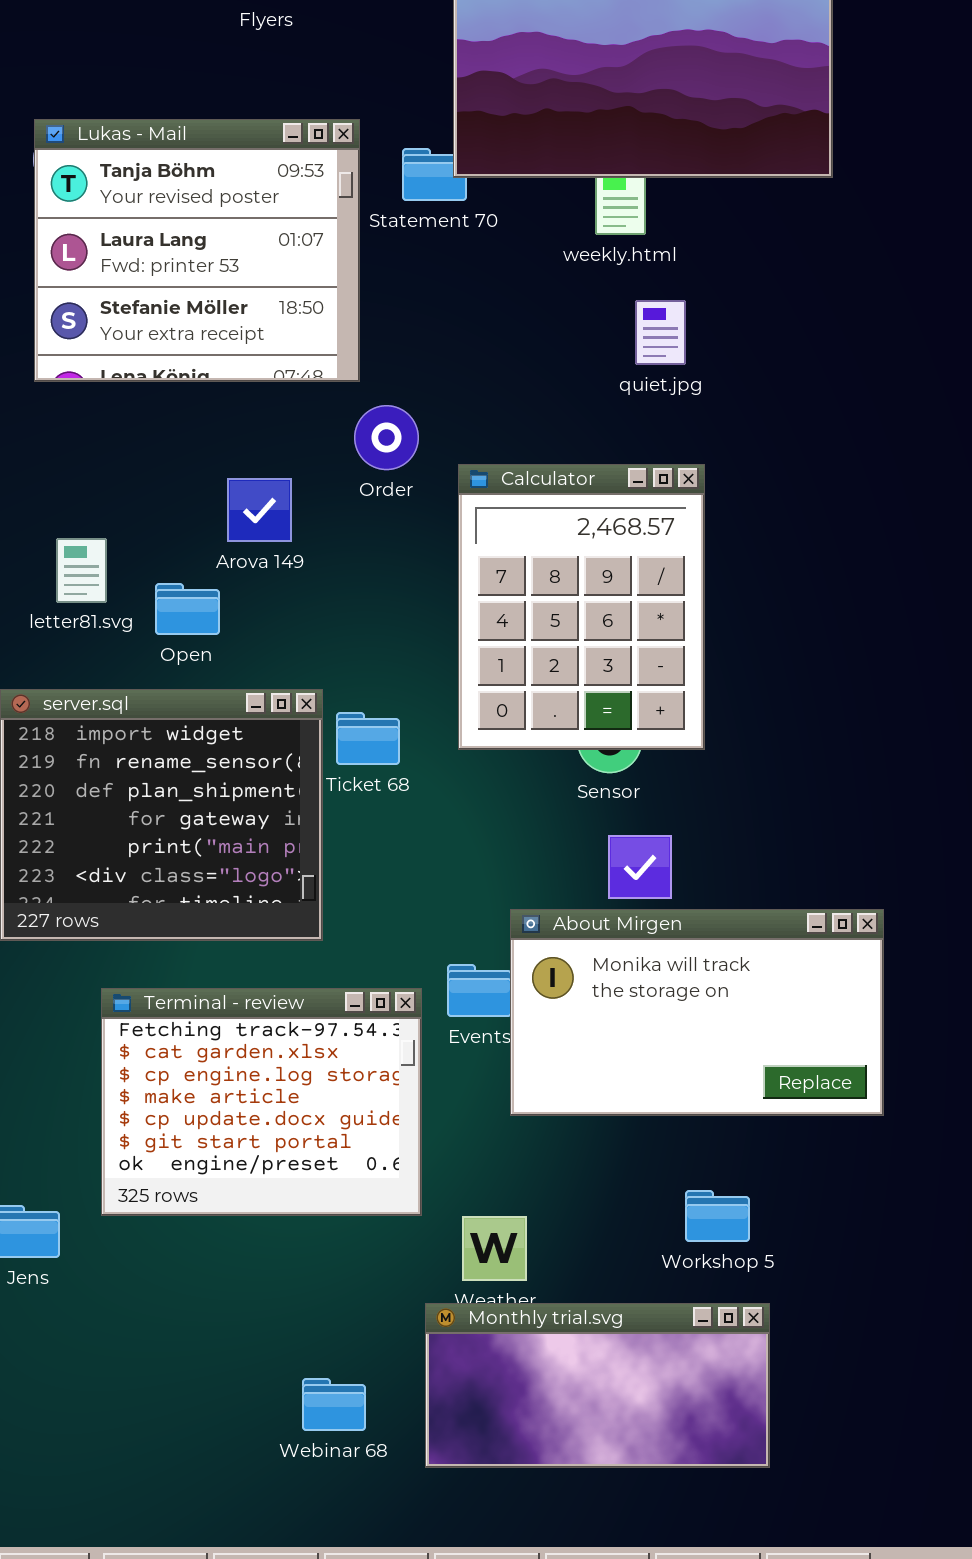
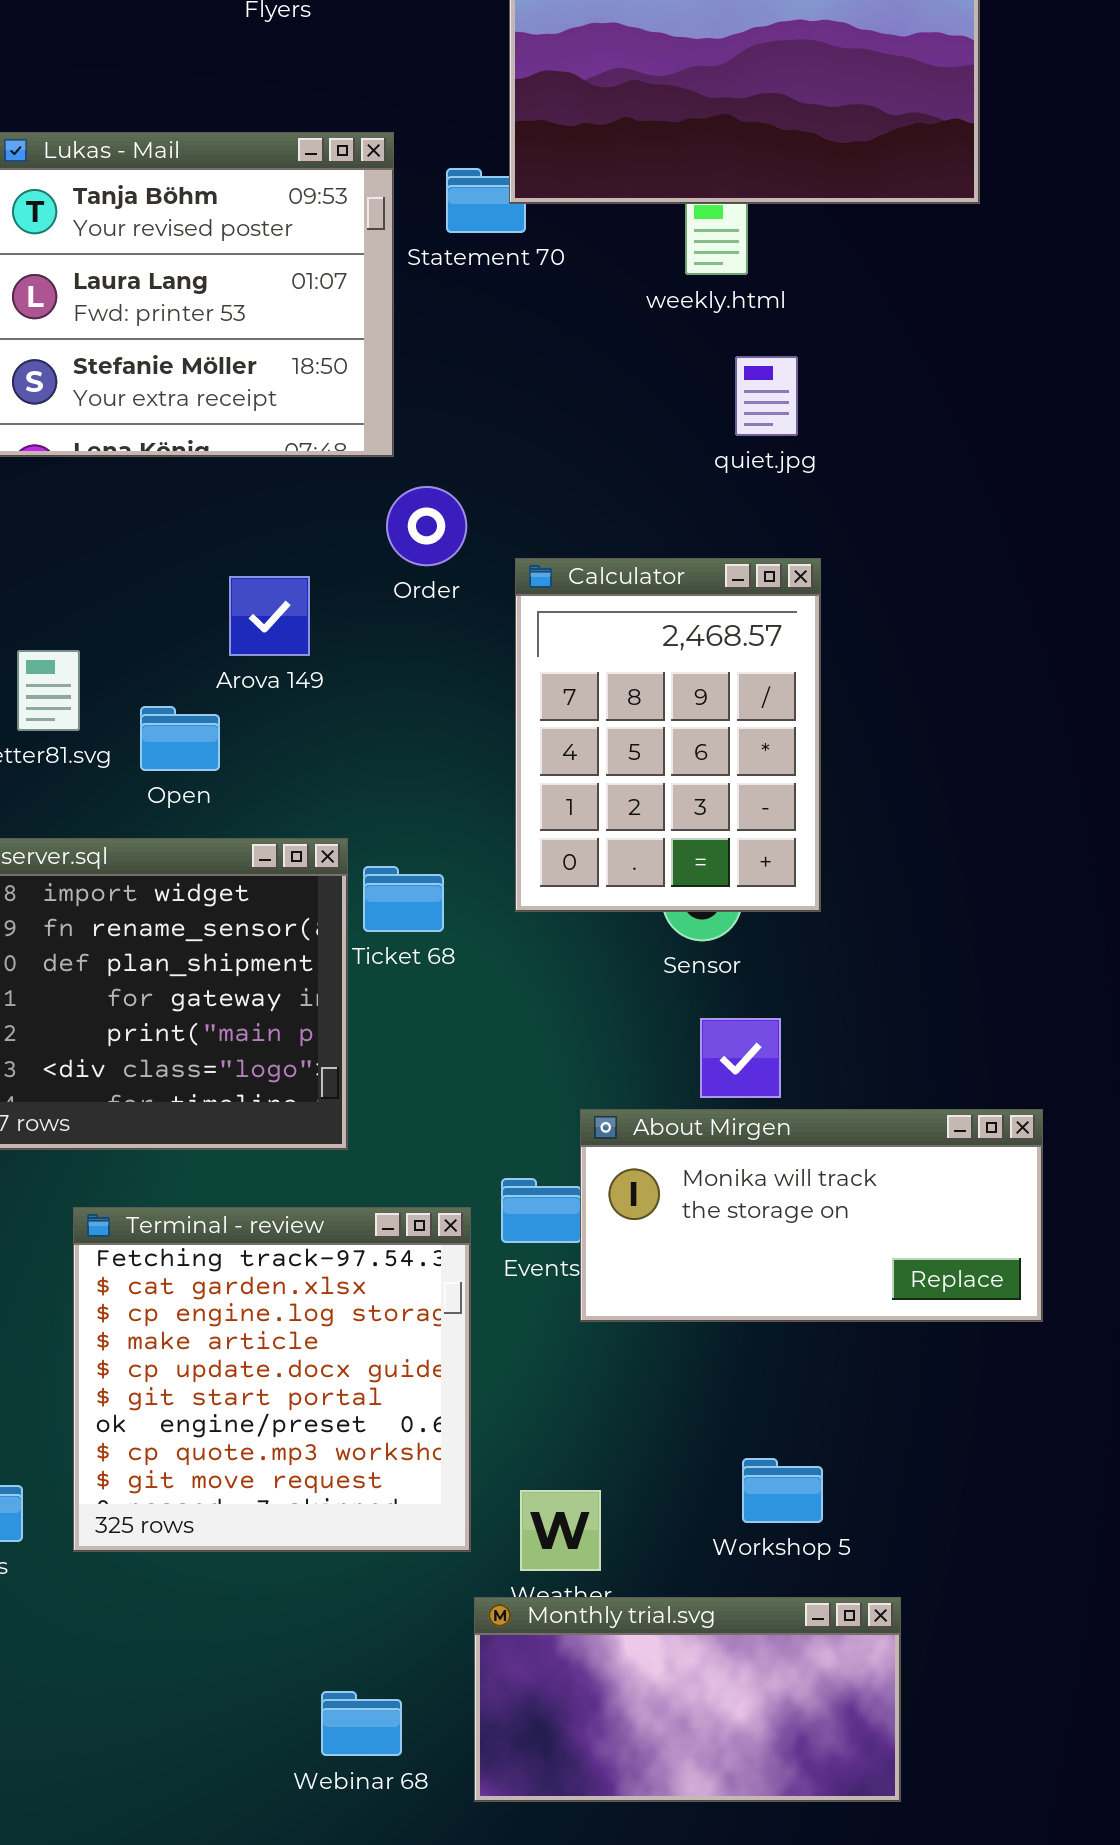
About Mirgen: [510,909,884,1116] -> [580,1109,1043,1322], resized
Terminal - review: [101,988,422,1216] -> [73,1207,471,1552], resized
Workshop 5: [685,1190,750,1242] -> [742,1458,823,1523], moved

